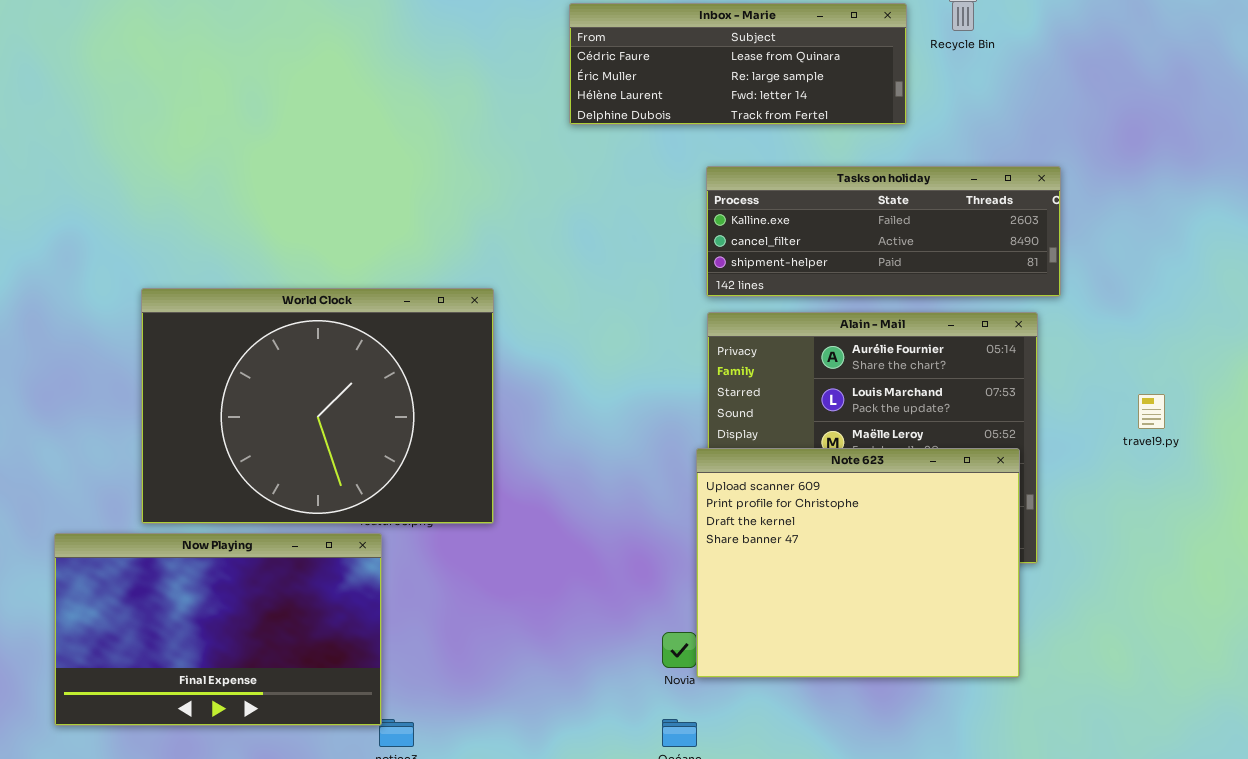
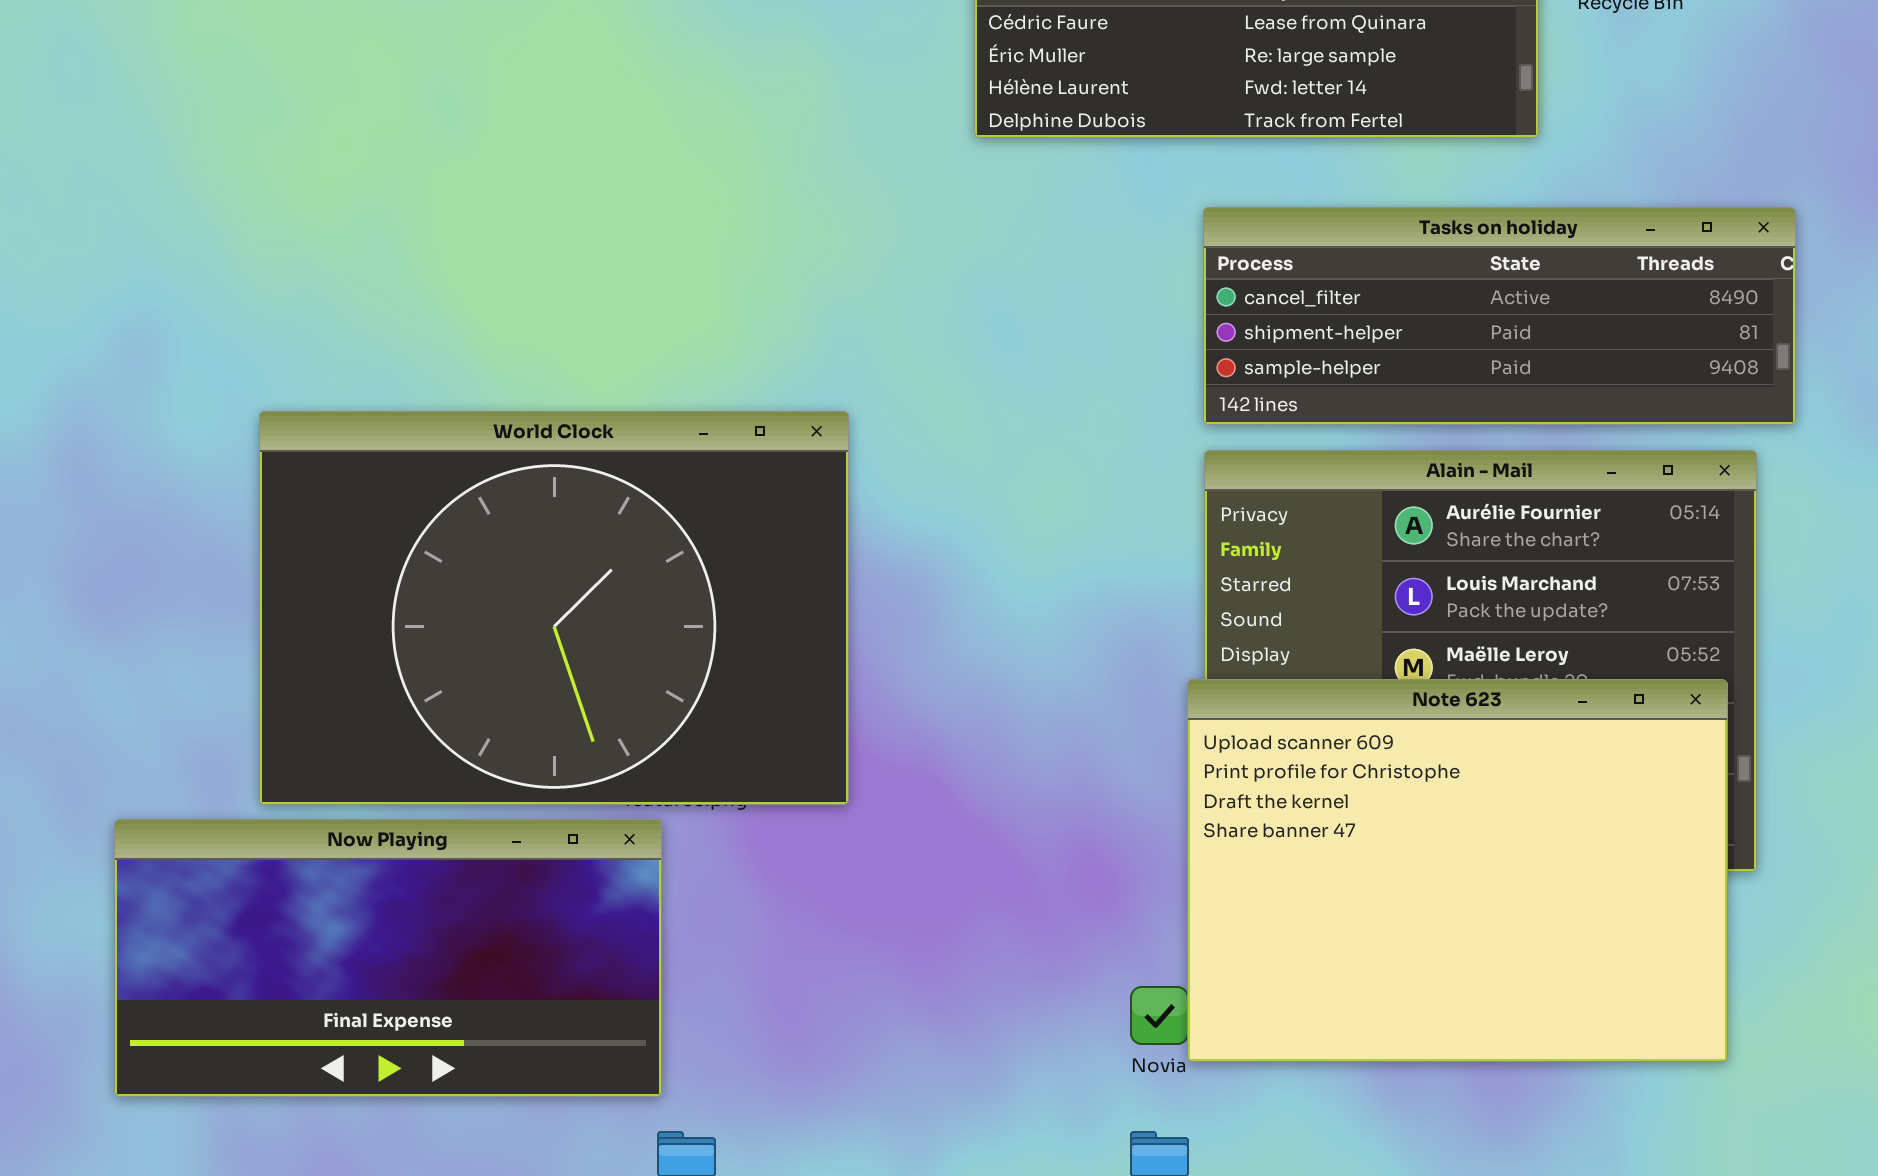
Tasks on holiday: [706,166,1061,297] -> [1203,207,1796,425], scrolled down 1 row
Now Playing: [54,533,382,726] -> [114,819,662,1097], resized

